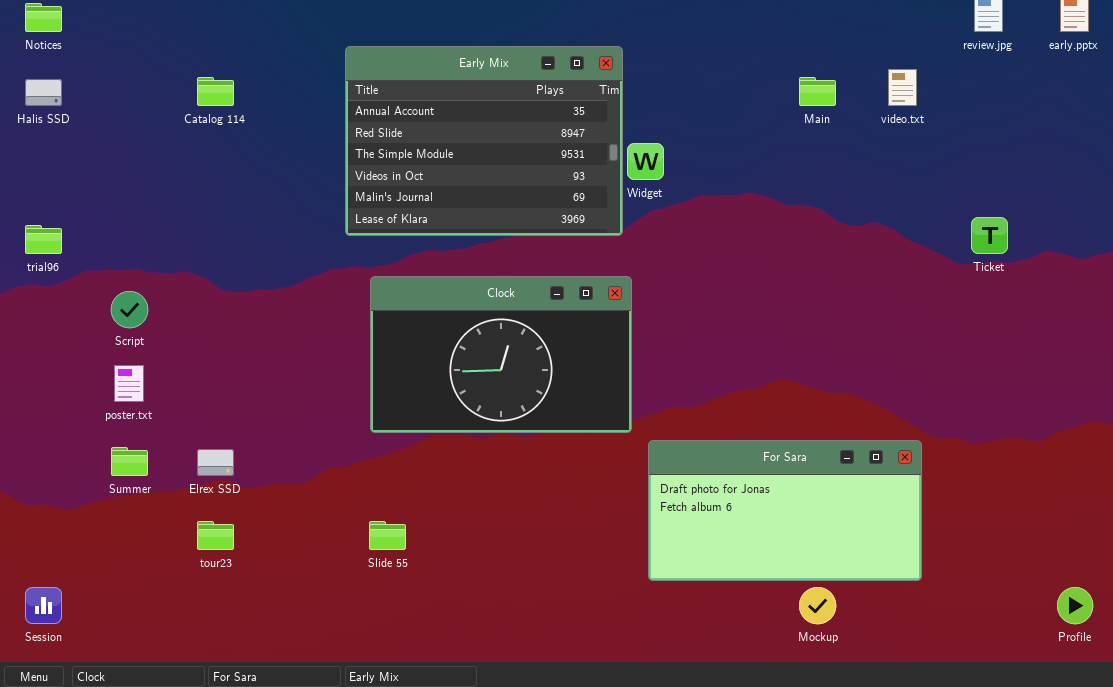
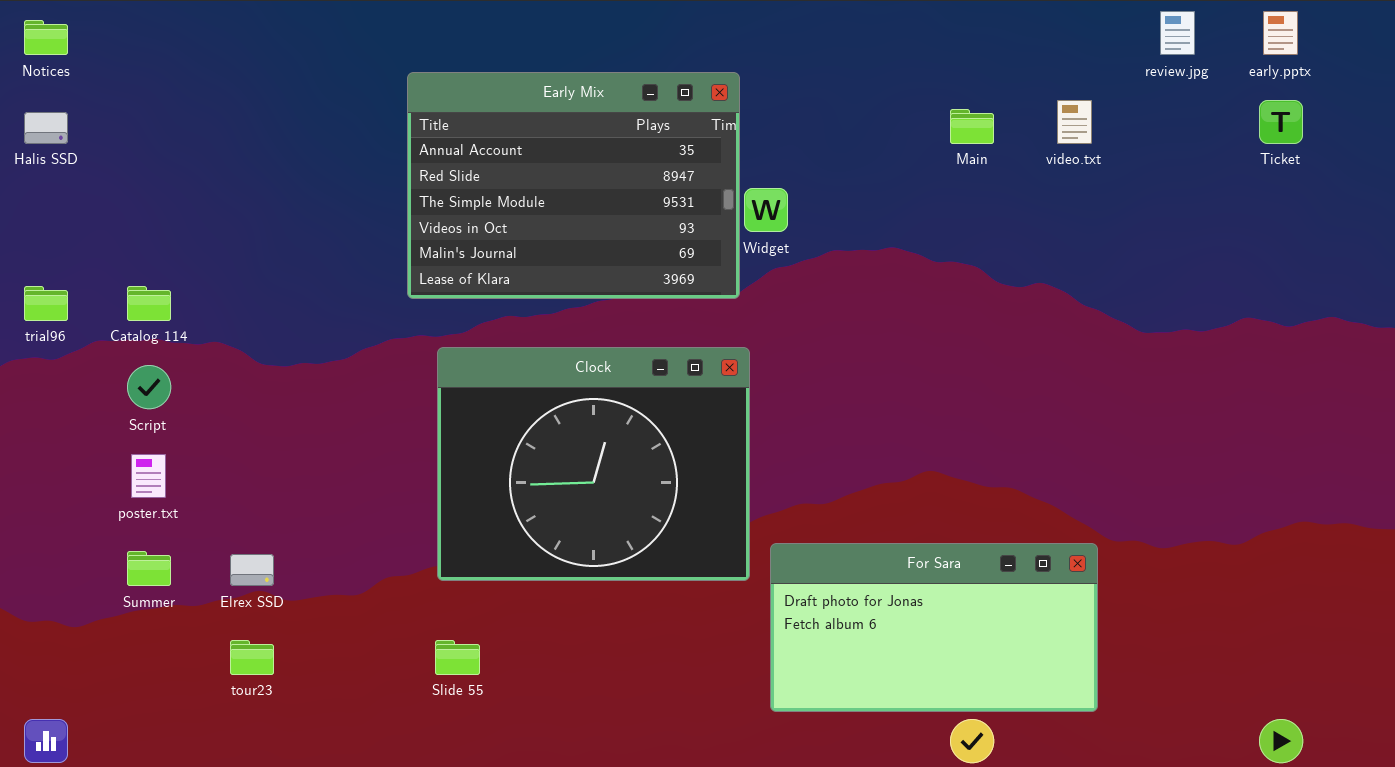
Catalog 114: [197,77,234,106] -> [127,286,171,321], moved
Ticket: [971,217,1008,254] -> [1259,100,1303,144], moved
Clock: [370,276,632,433] -> [437,347,750,581], resized

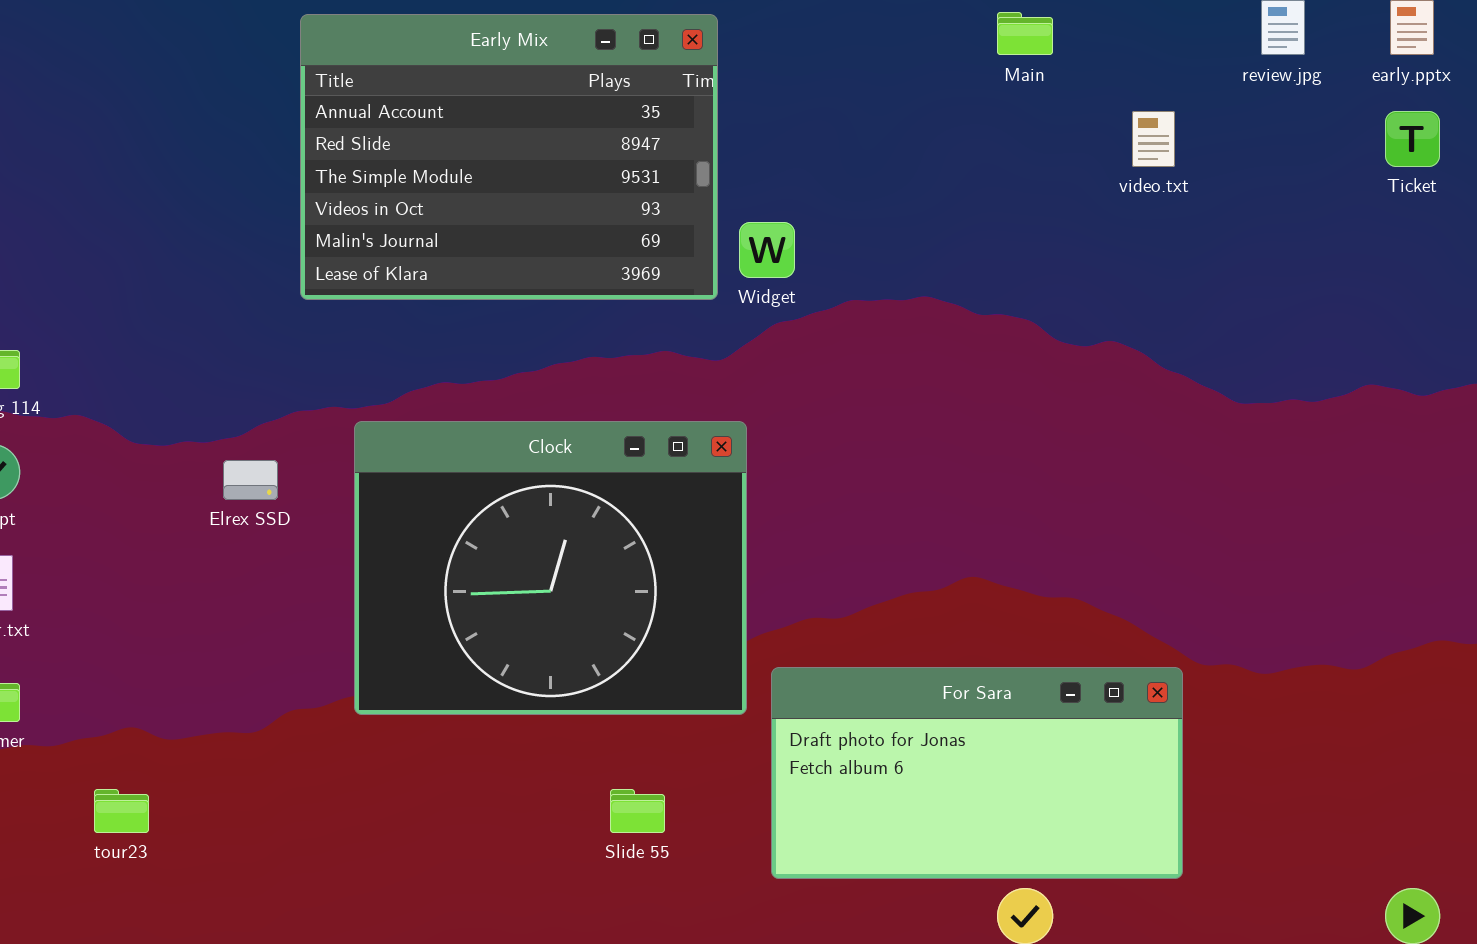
Early Mix: [407,72,740,299] -> [300,14,718,300], moved
Main: [950,109,994,144] -> [997,12,1053,55], moved
Elrex SSD: [230,554,274,586] -> [223,460,278,500], moved
Slide 55: [435,640,480,675] -> [610,789,665,833], moved

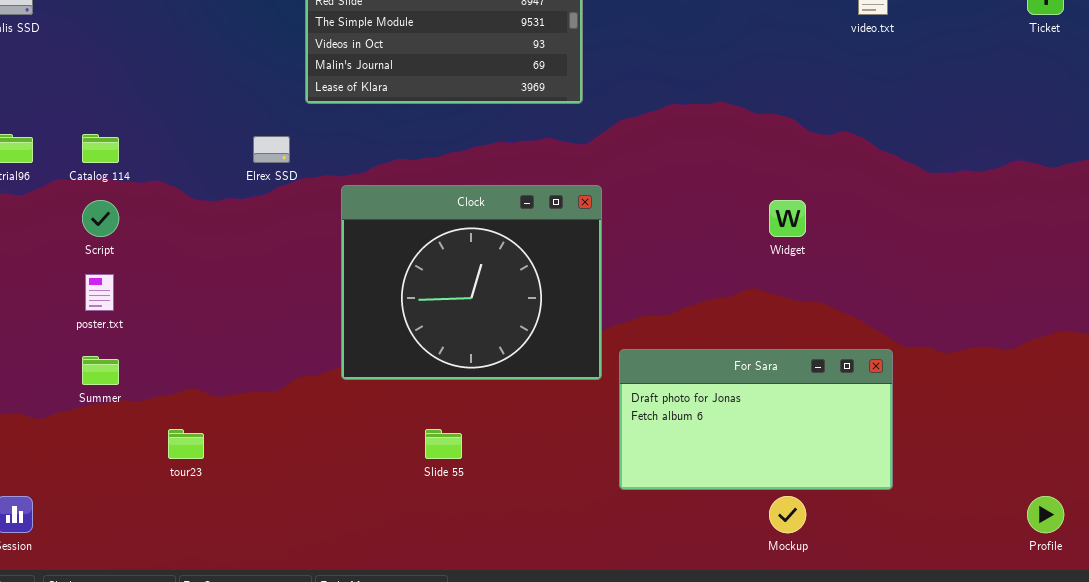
Widget: [739,222,795,278] -> [769,200,806,237], moved
Elrex SSD: [223,460,278,500] -> [253,136,290,163], moved
Slide 55: [610,789,665,833] -> [425,429,462,459], moved

